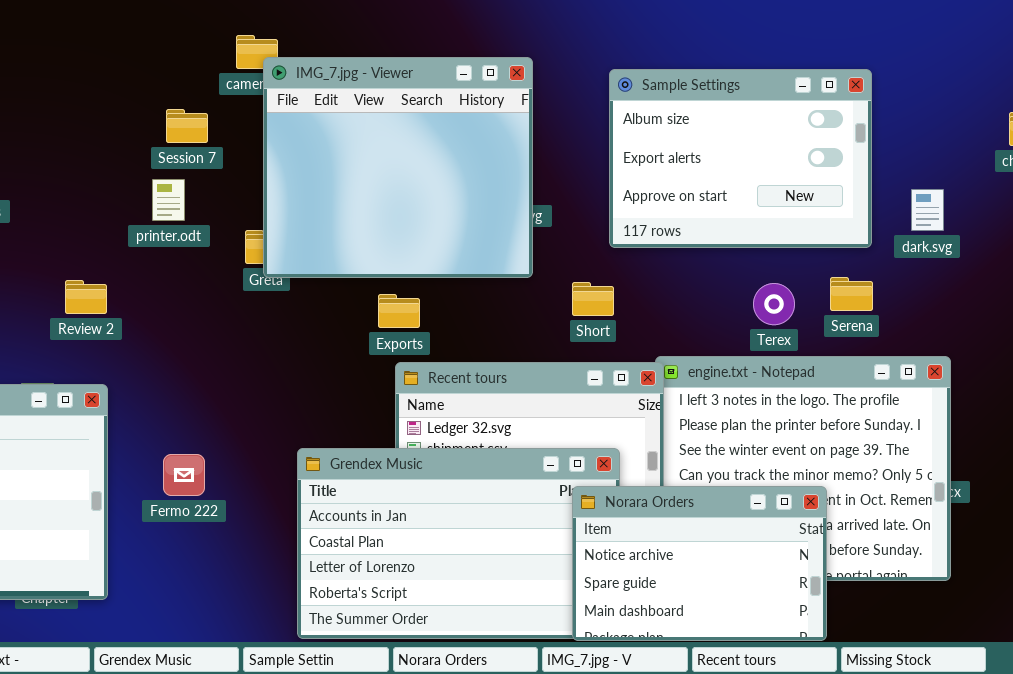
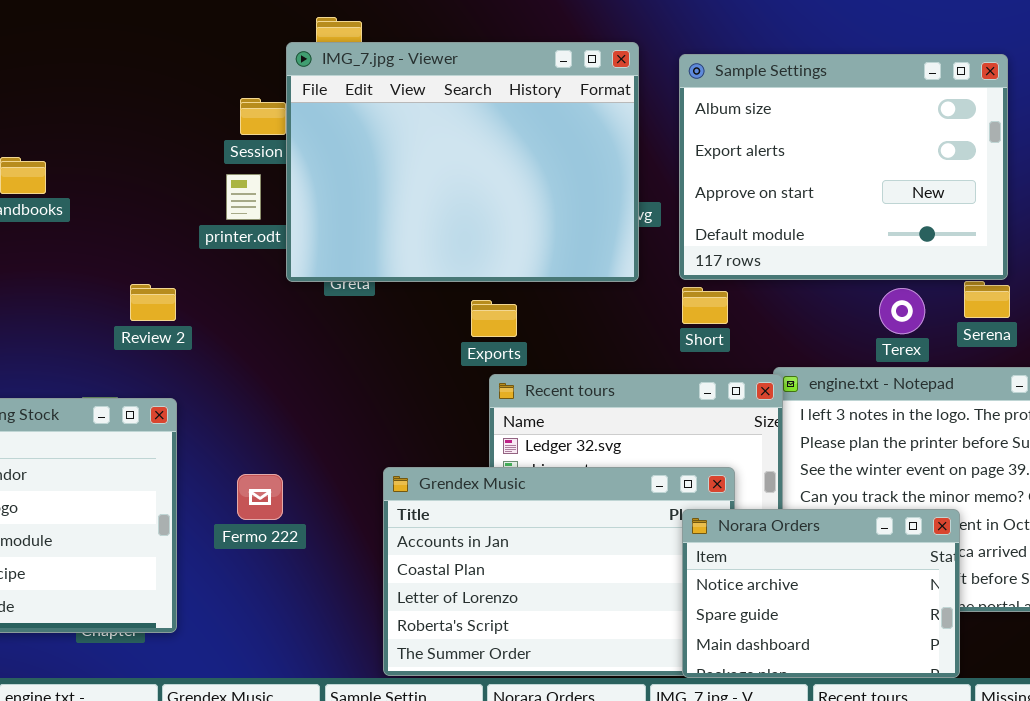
IMG_7.jpg - Viewer: [263,57,533,278] -> [286,42,639,282], resized
Sample Settings: [609,69,872,248] -> [679,54,1008,280], resized

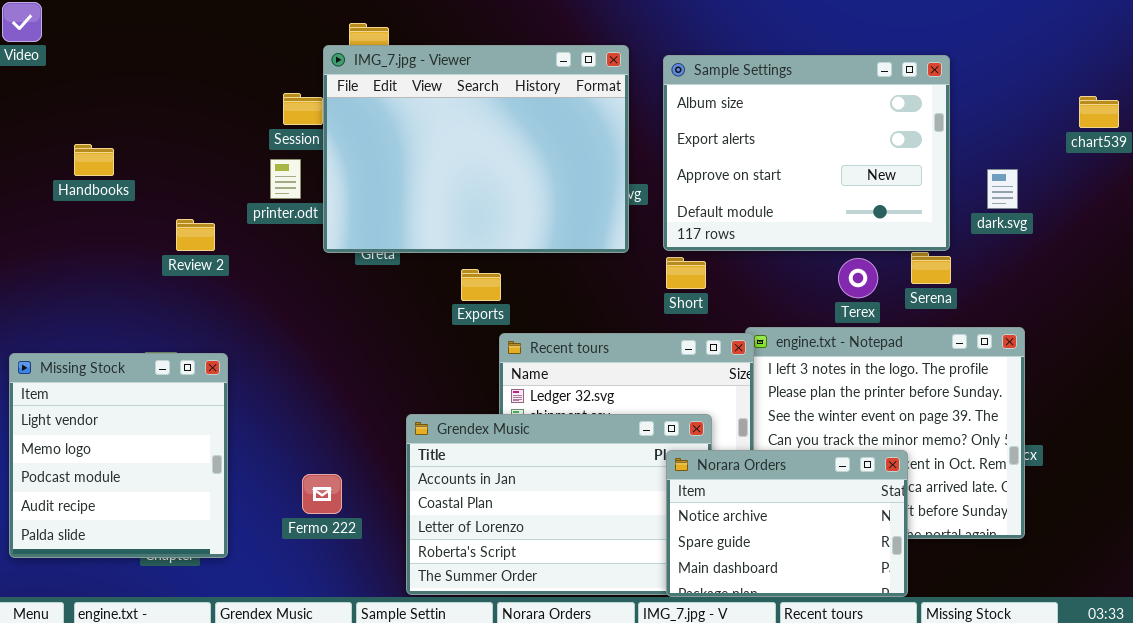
Review 2: [130,284,176,321] -> [176,219,215,251], moved
Exports: [471,300,517,337] -> [461,269,501,301], moved
Fermo 222: [237,474,283,520] -> [302,474,342,514], moved

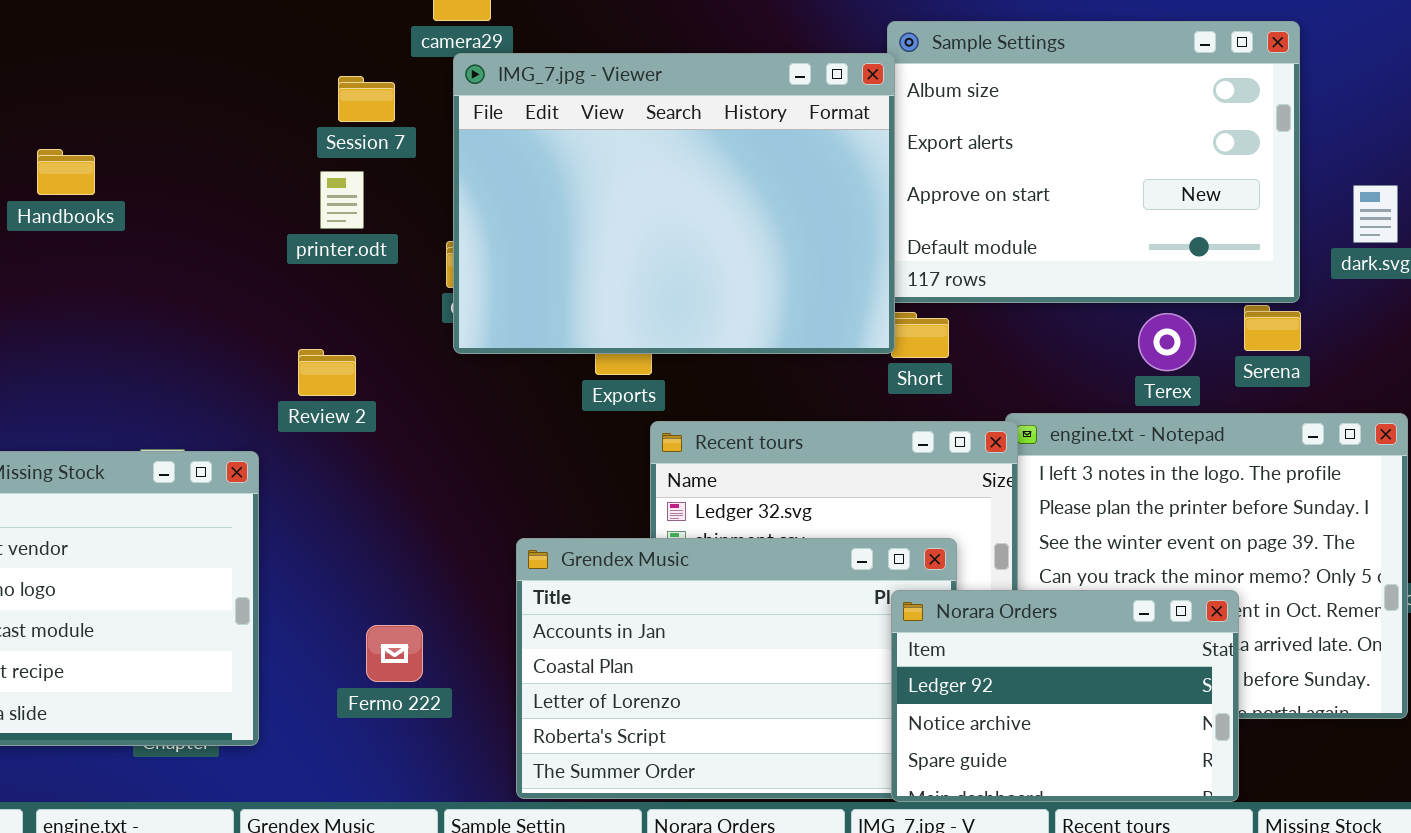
IMG_7.jpg - Viewer: [323,45,629,253] -> [453,53,895,354], moved
Review 2: [176,219,215,251] -> [298,349,356,396], moved
Norara Orders: [666,450,908,597] -> [891,590,1239,802], scrolled up 1 row

